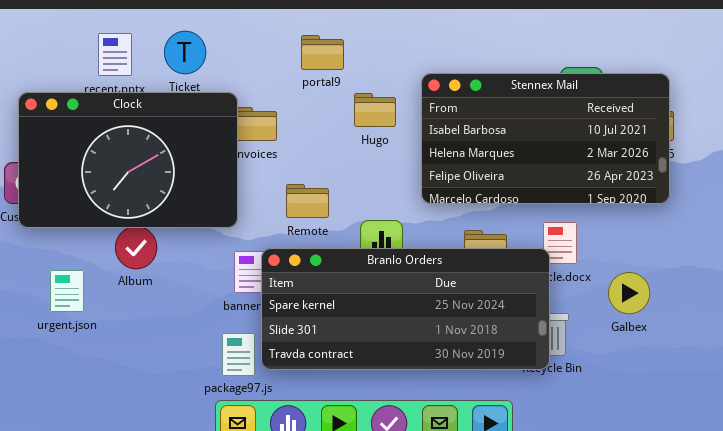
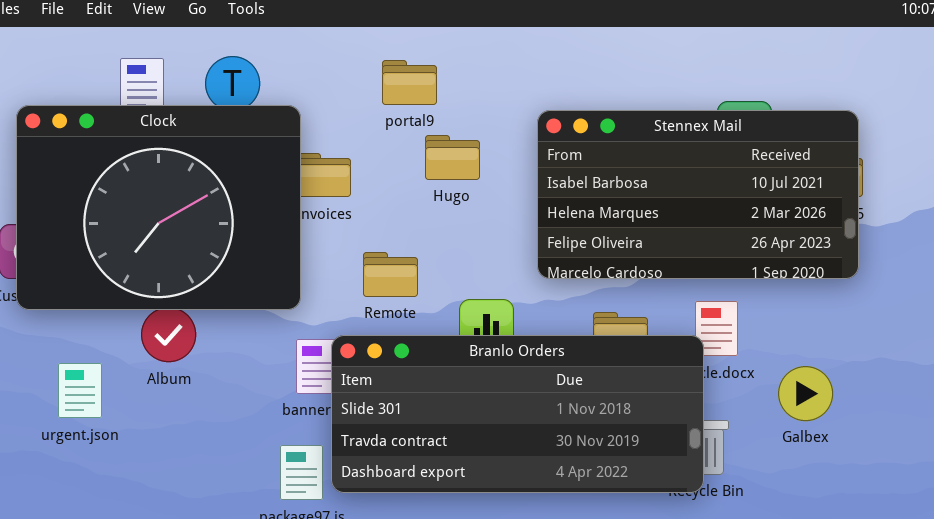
Clock: [18,92,238,228] -> [16,105,301,310], resized
Hugo: [354,93,396,127] -> [425,135,480,180], moved
Branlo Orders: [261,248,550,370] -> [331,335,704,493], scrolled down 1 row

